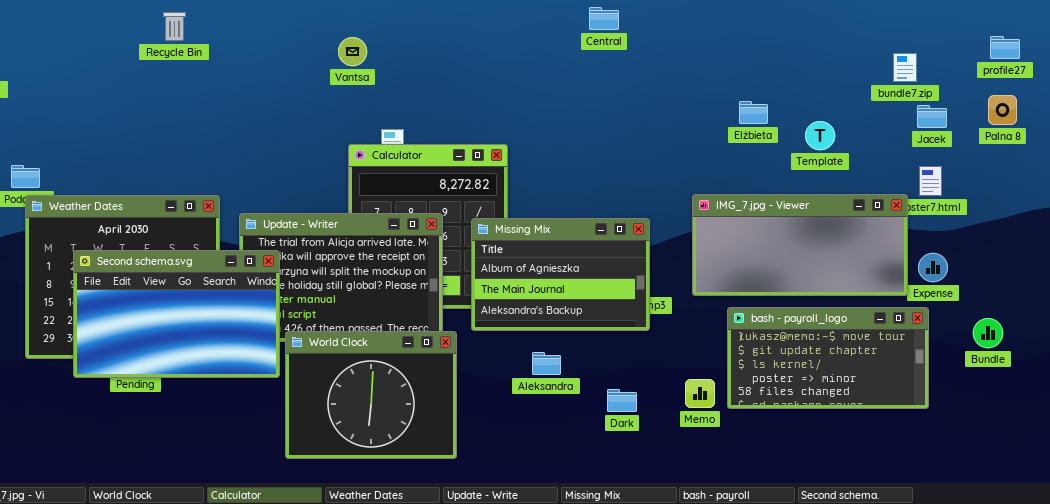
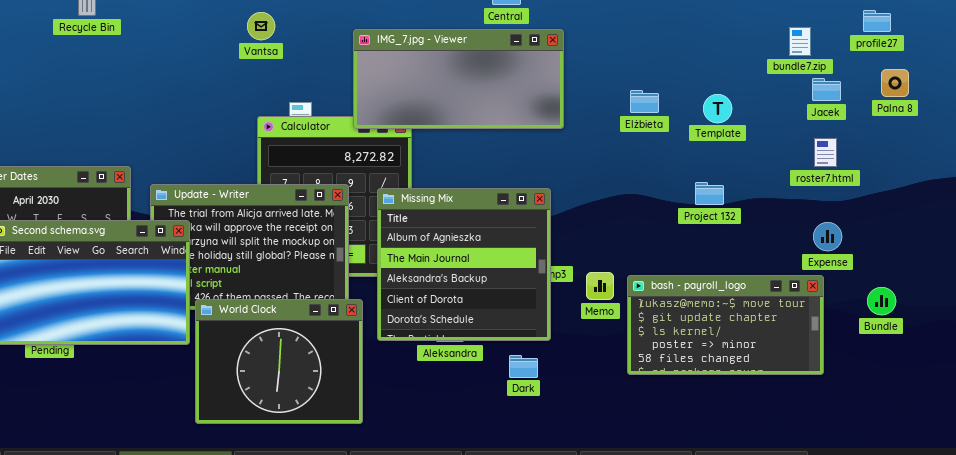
profile27: [990,36,1020,59] -> [863,10,891,32], moved
Elżbieta: [739,101,768,124] -> [630,90,659,113], moved
IMG_7.jpg - Viewer: [692,194,908,296] -> [353,29,564,129], moved
Missing Mix: [471,218,650,331] -> [377,188,551,341], resized
Memo: [685,379,715,408] -> [586,272,614,300], moved

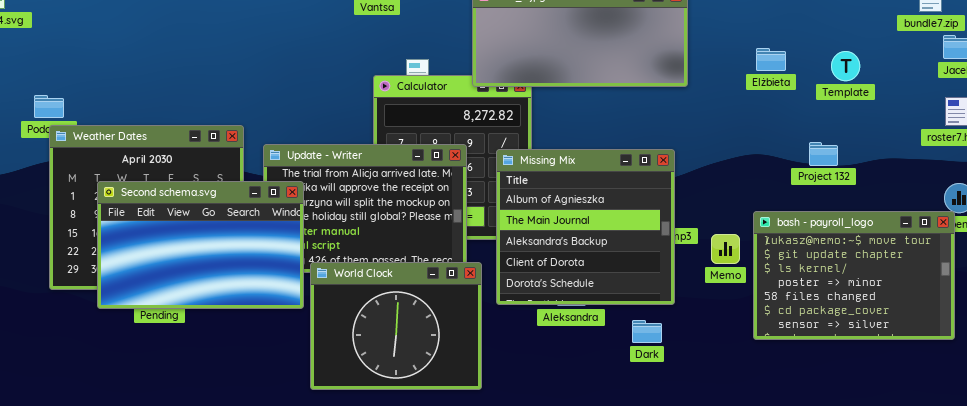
Project 132: [695,182,724,205] -> [809,142,838,166], moved
bash - payroll_logo: [627,275,824,375] -> [753,211,955,340], resized

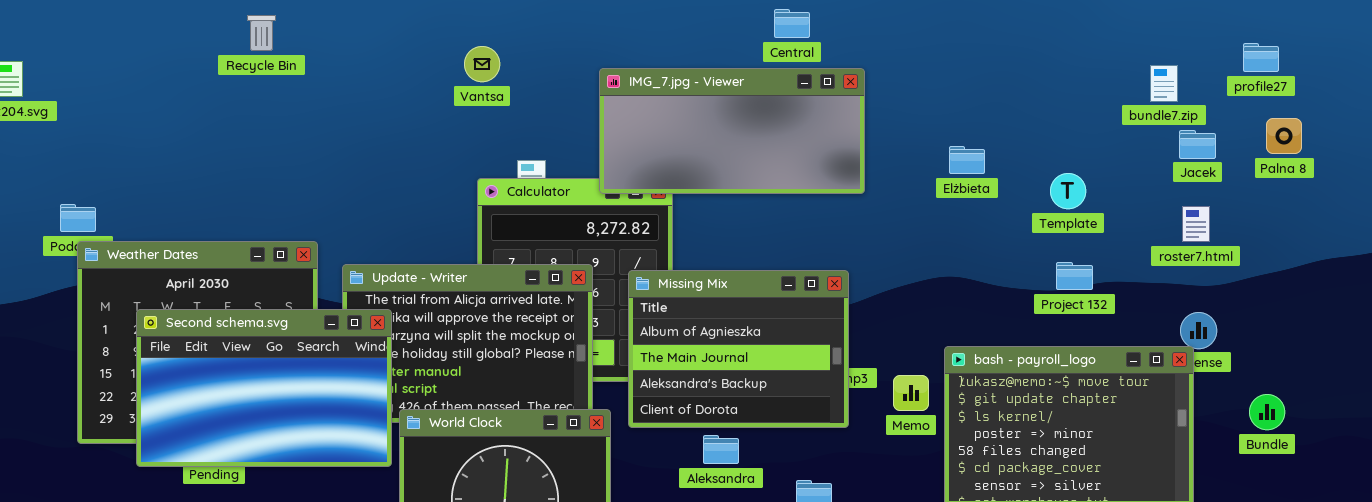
Template: [831,51,860,81] -> [1050,173,1086,209], moved
Project 132: [809,142,838,166] -> [1056,262,1093,290], moved
Missing Mix: [496,149,675,305] -> [628,270,849,428], resized

